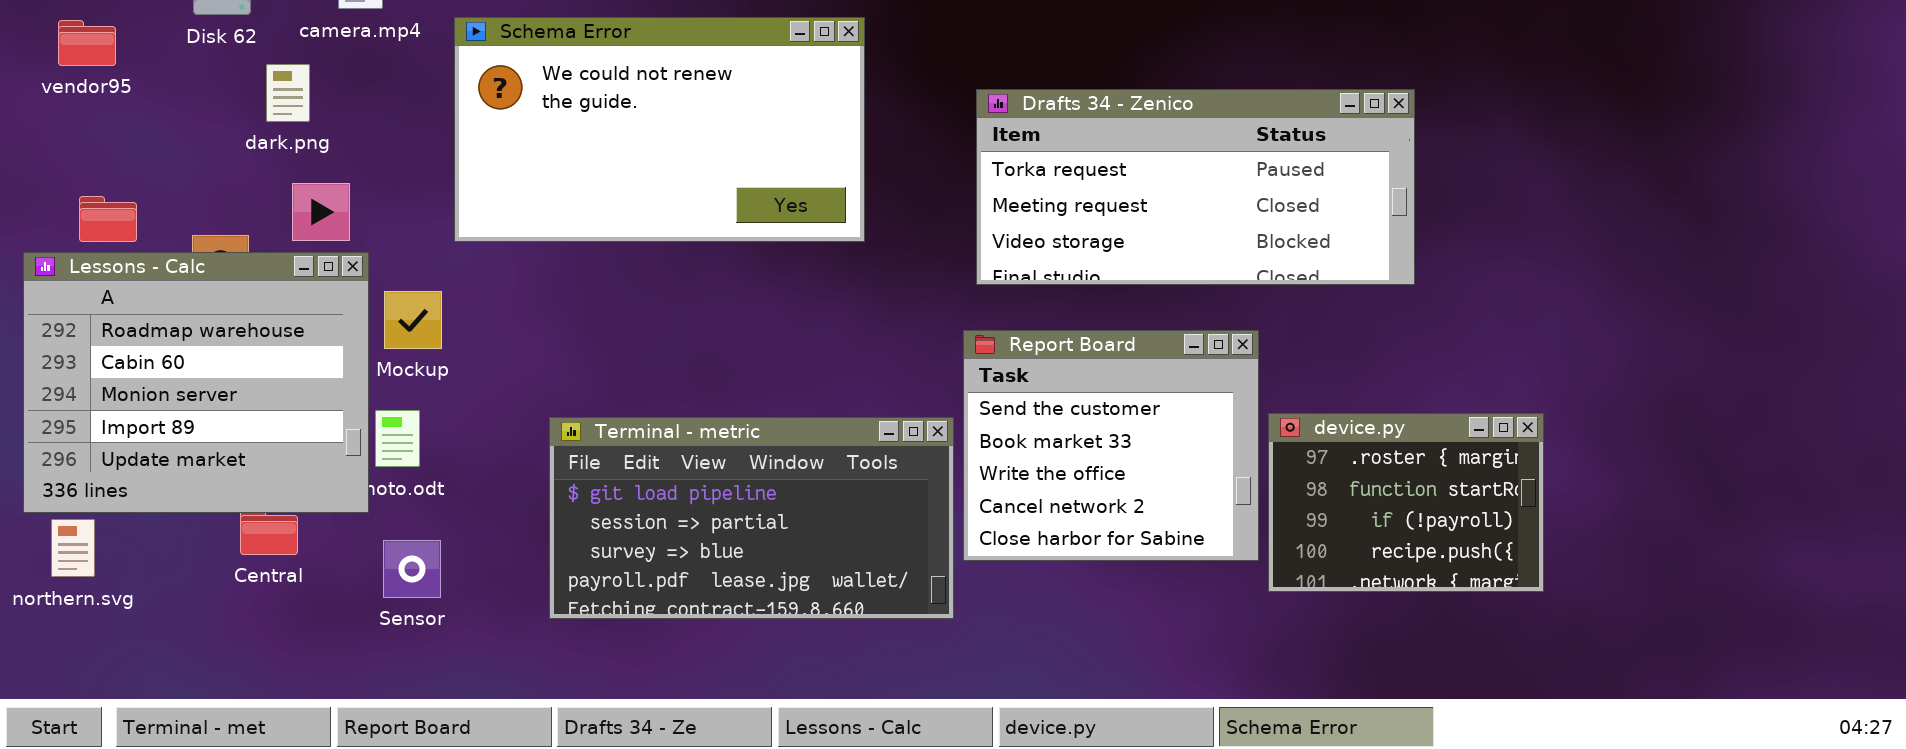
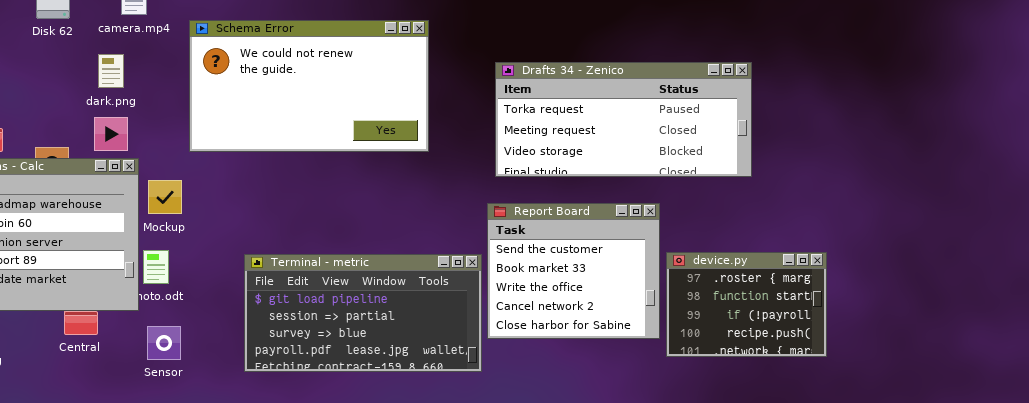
dark.png: [266,64,310,122] -> [98,54,124,88], moved

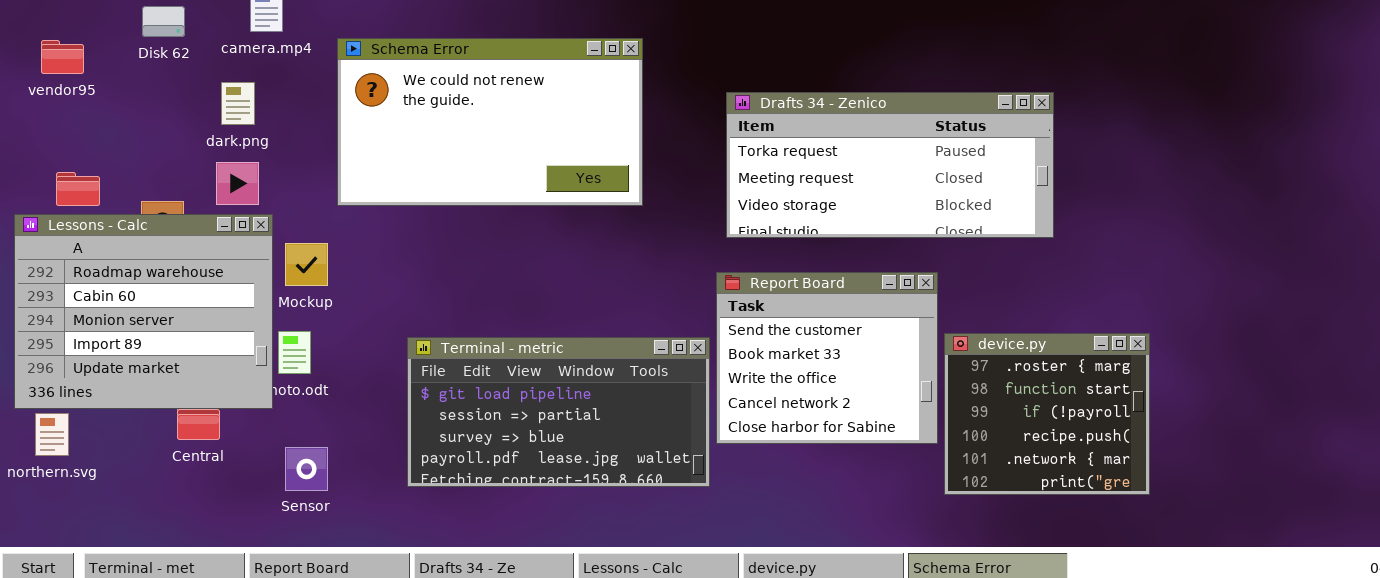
device.py: [666,252,827,357] -> [944,333,1150,495], resized
Sensor: [147,326,181,360] -> [285,447,328,491], moved

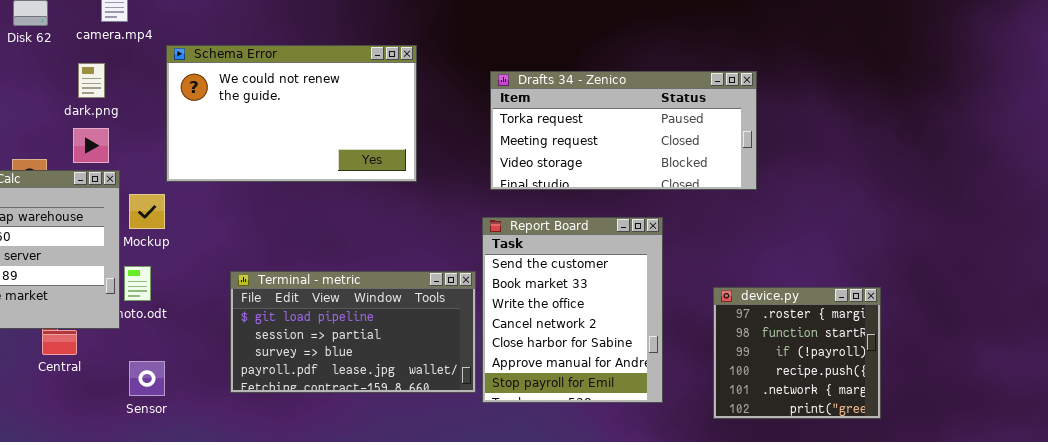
Schema Error: [337,38,643,206] -> [166,45,417,182], moved
Report Board: [716,272,938,444] -> [482,217,663,403], resized
device.py: [944,333,1150,495] -> [713,287,881,419], moved

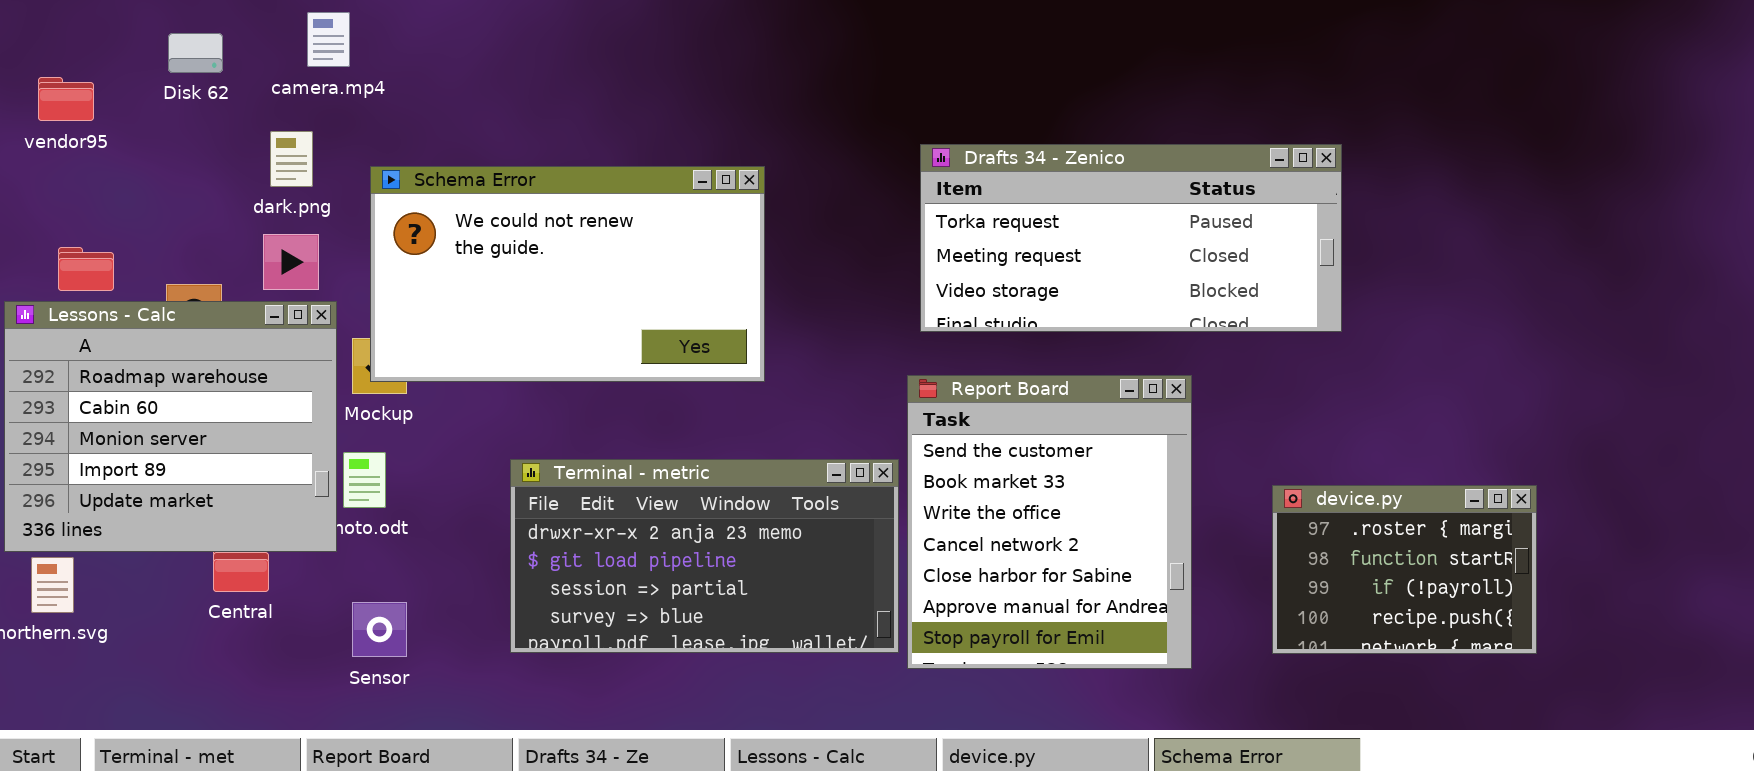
Schema Error: [166,45,417,182] -> [370,166,765,382], moved
Terminal - metric: [230,271,476,393] -> [510,459,899,653], scrolled up 1 row
device.py: [713,287,881,419] -> [1272,485,1537,654], resized

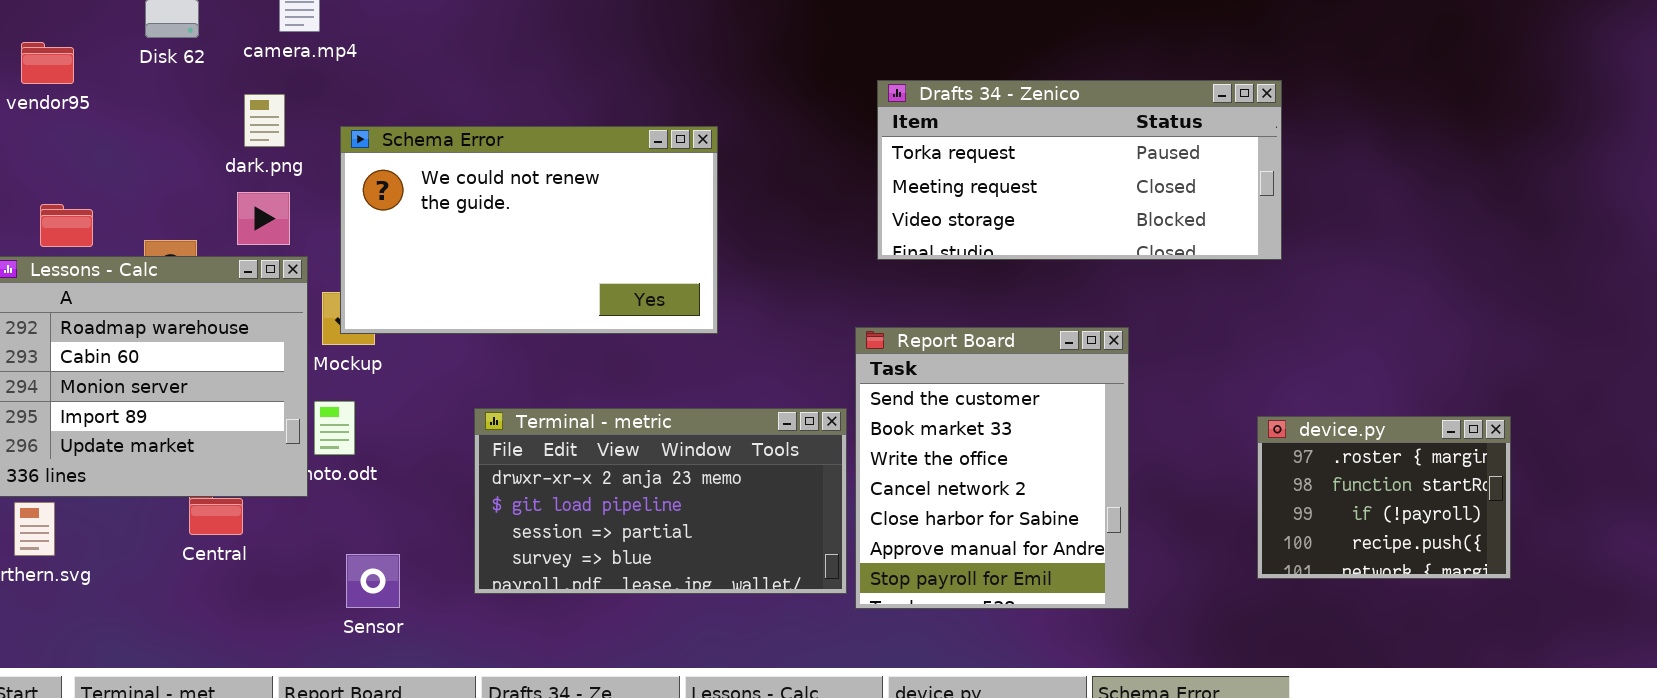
Drafts 34 - Zenico: [920,144,1342,332] -> [877,80,1282,260], moved
device.py: [1272,485,1537,654] -> [1257,416,1511,579], moved
Sensor: [352,602,407,657] -> [346,554,400,608], moved

